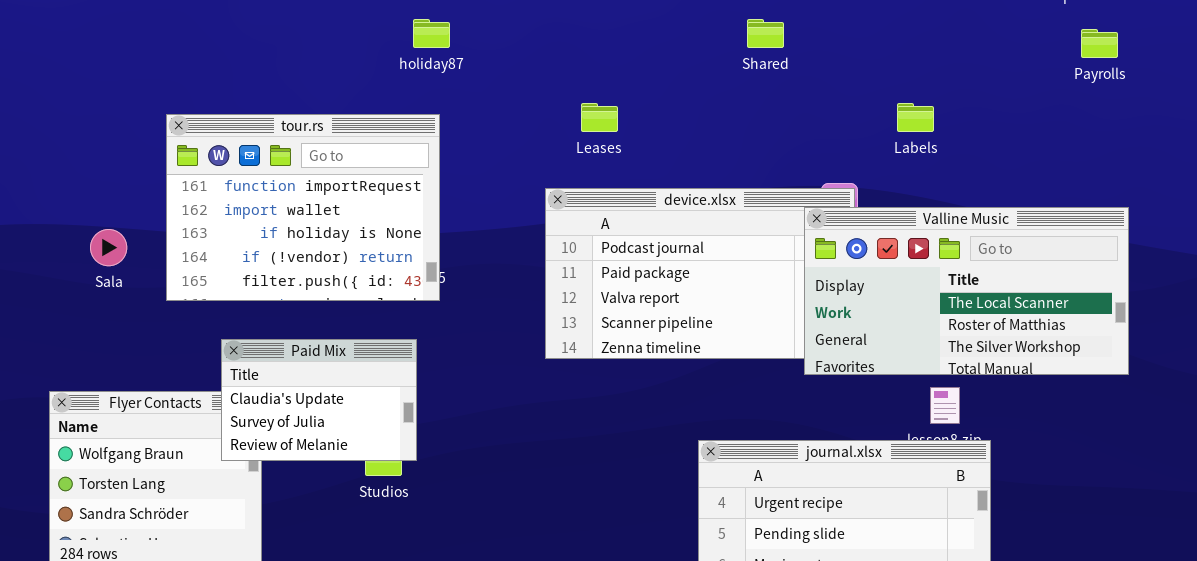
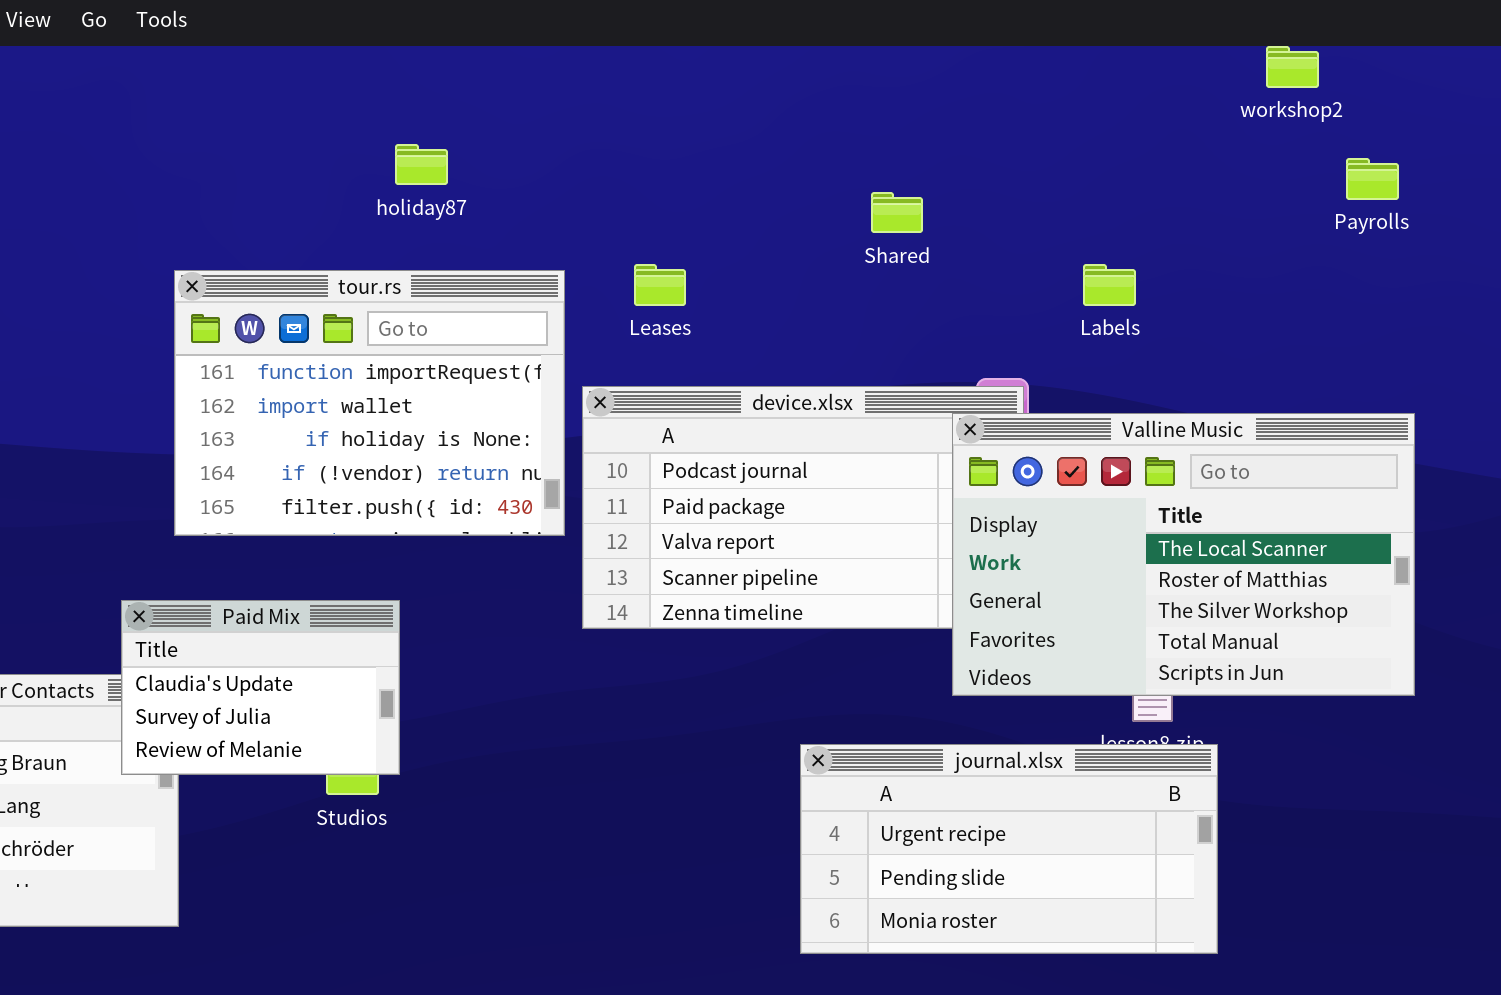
Shared: [747,19,784,48] -> [871,192,923,233], moved
tour.rs: [166,114,440,301] -> [174,270,565,536], moved
Valline Music: [804,207,1129,375] -> [952,413,1415,696], resized

